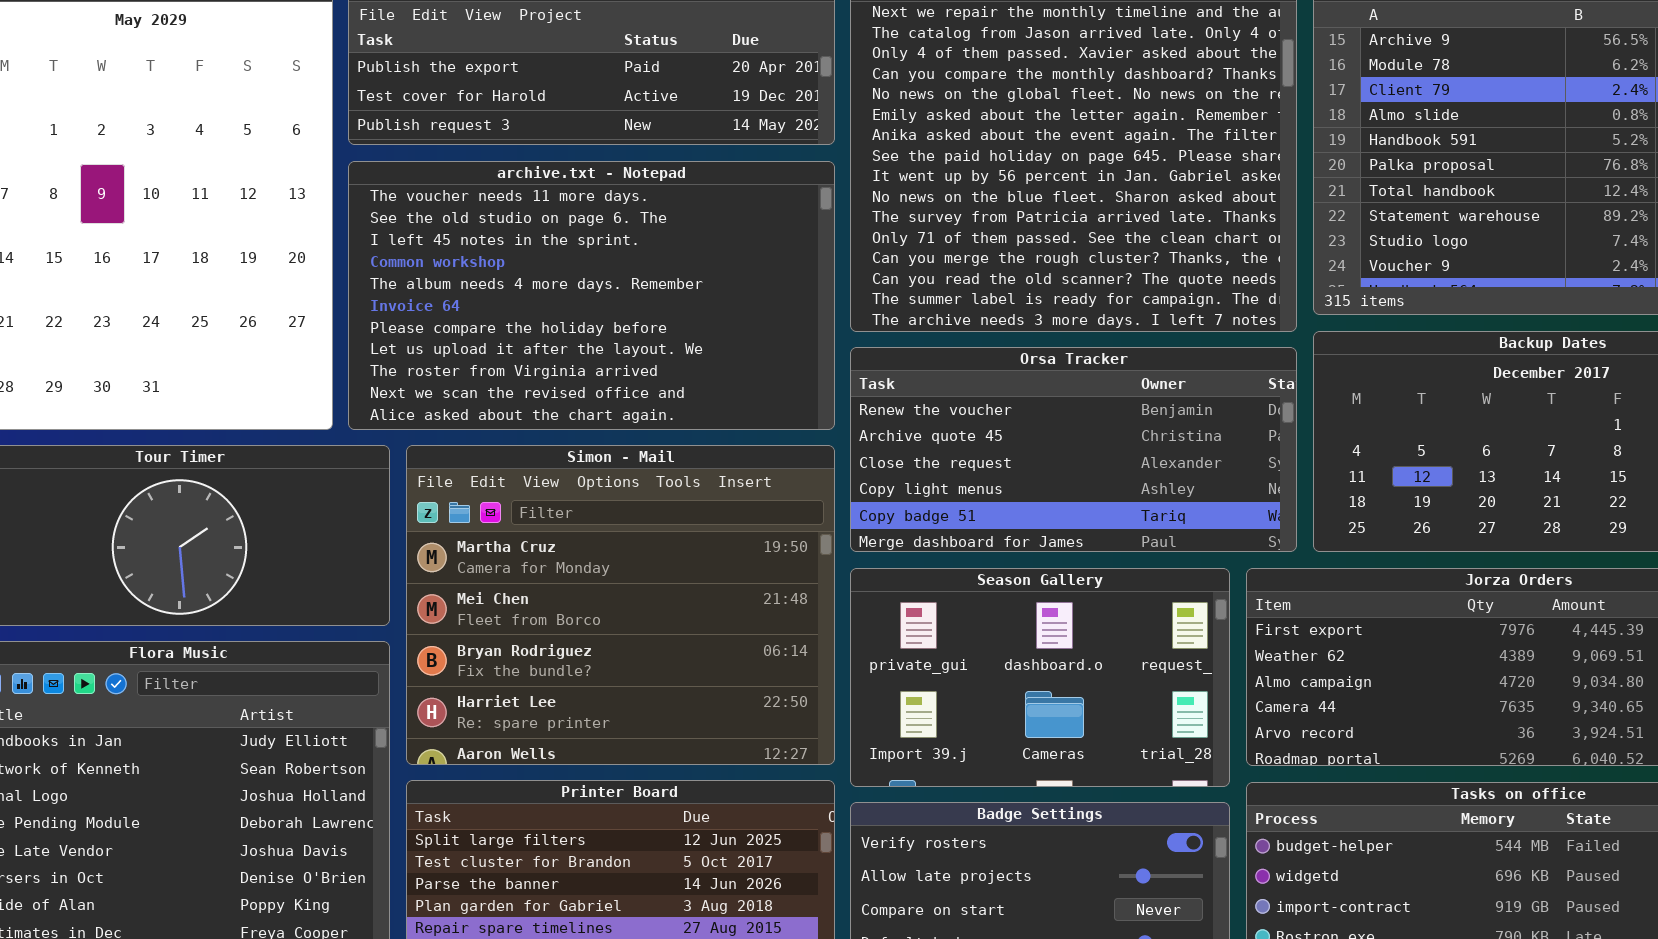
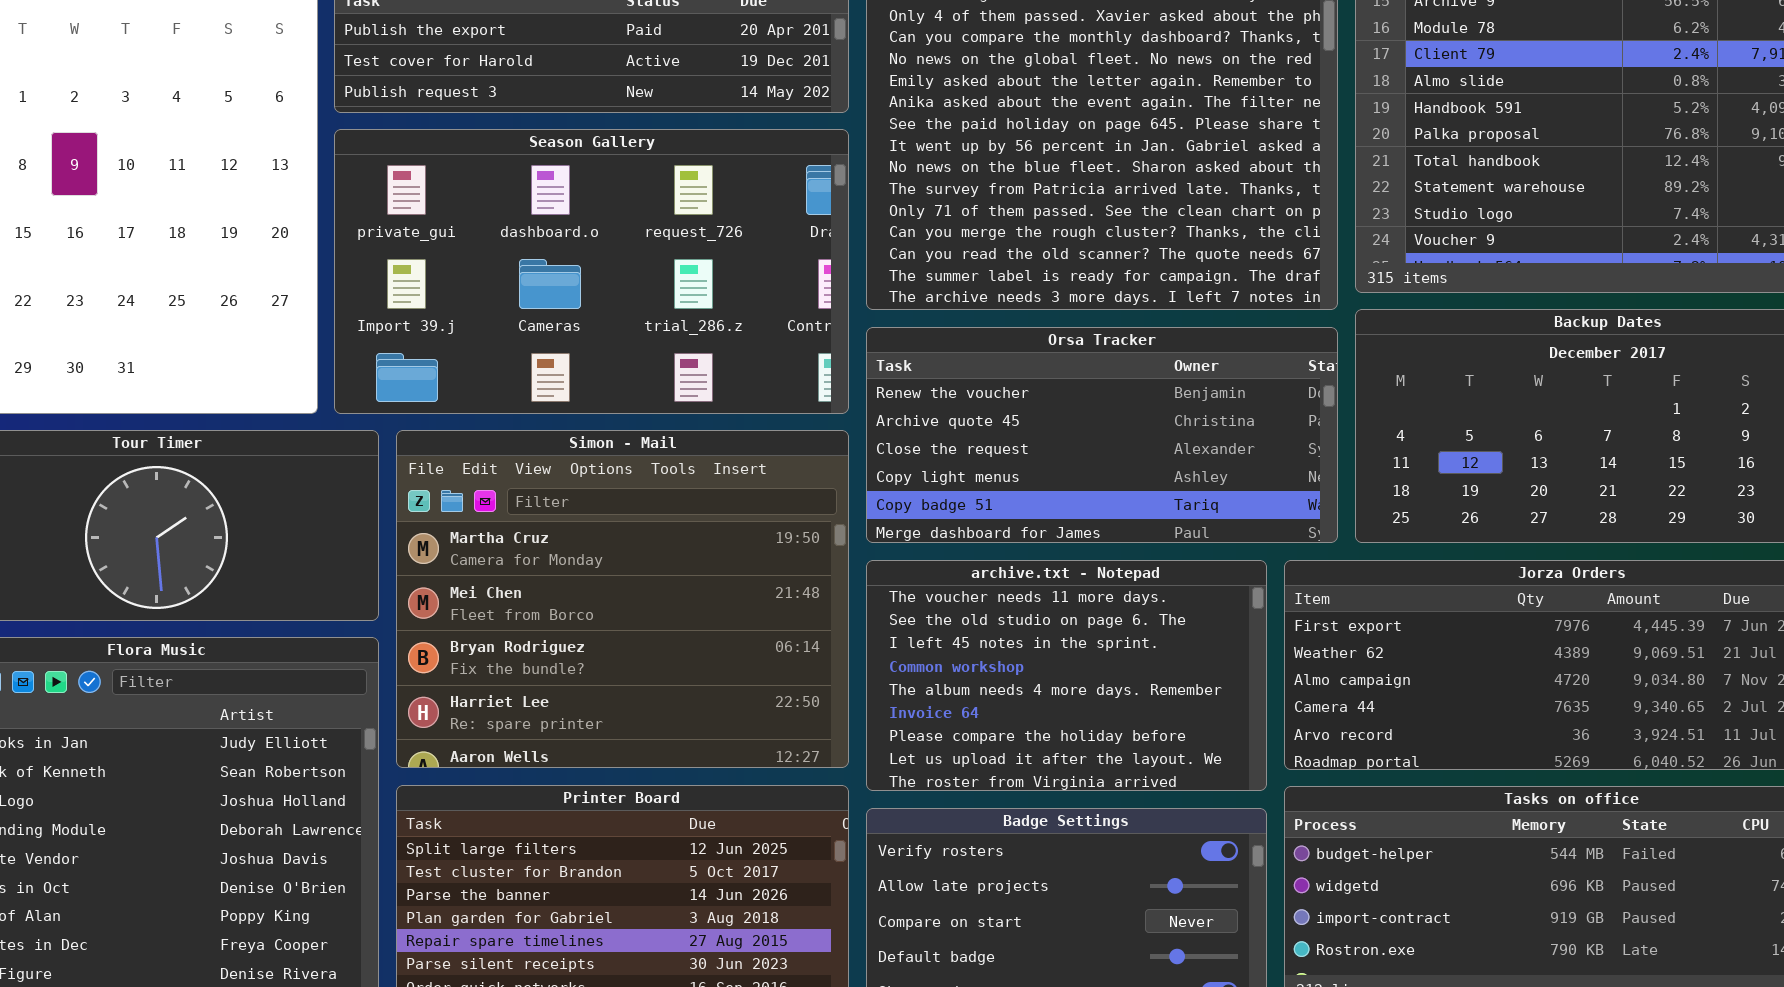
archive.txt - Notepad: [348,161,835,430] -> [866,560,1267,791], moved, resized
Season Gallery: [850,568,1230,787] -> [334,129,849,414], moved, resized

